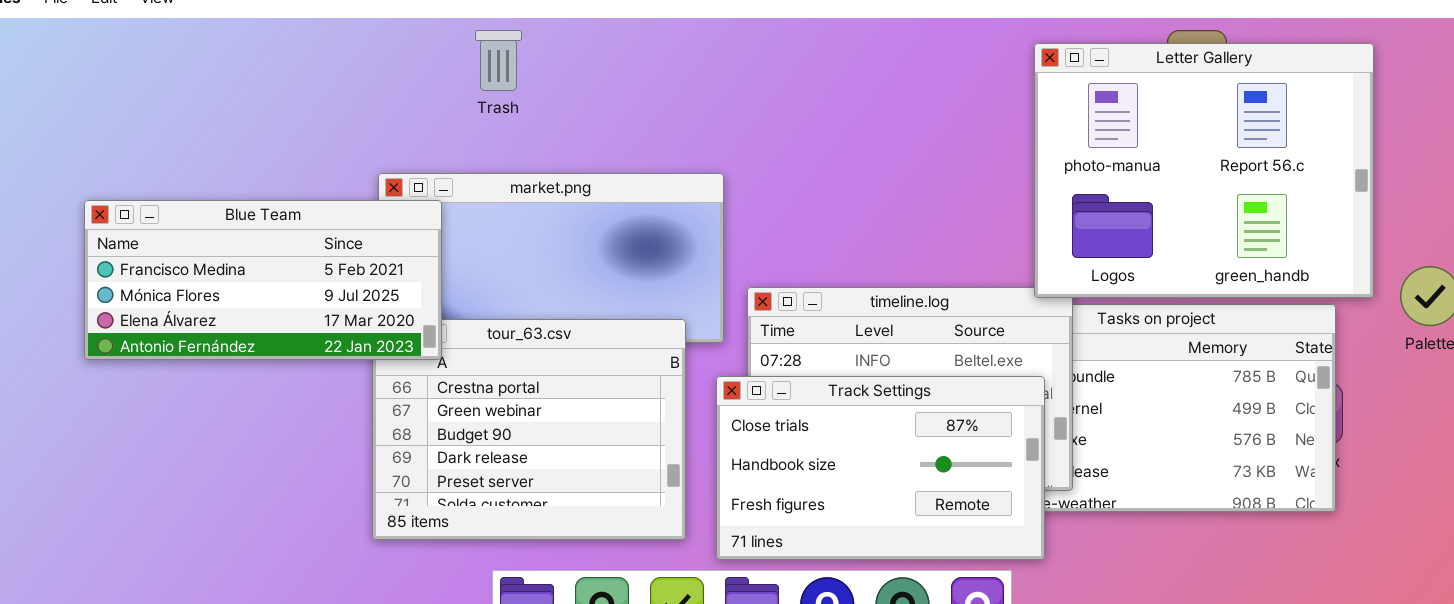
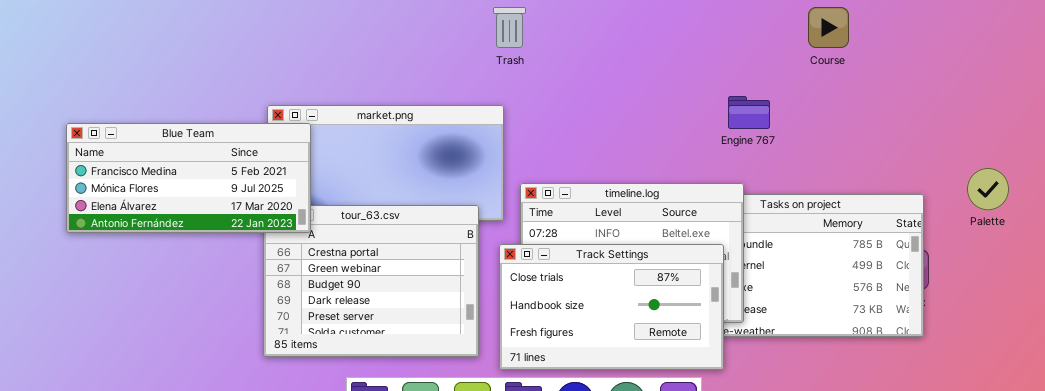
Trash: [475,30,522,91] -> [493,7,526,48], moved
Letter Gallery: [1034,43,1374,298] -> none, closed

